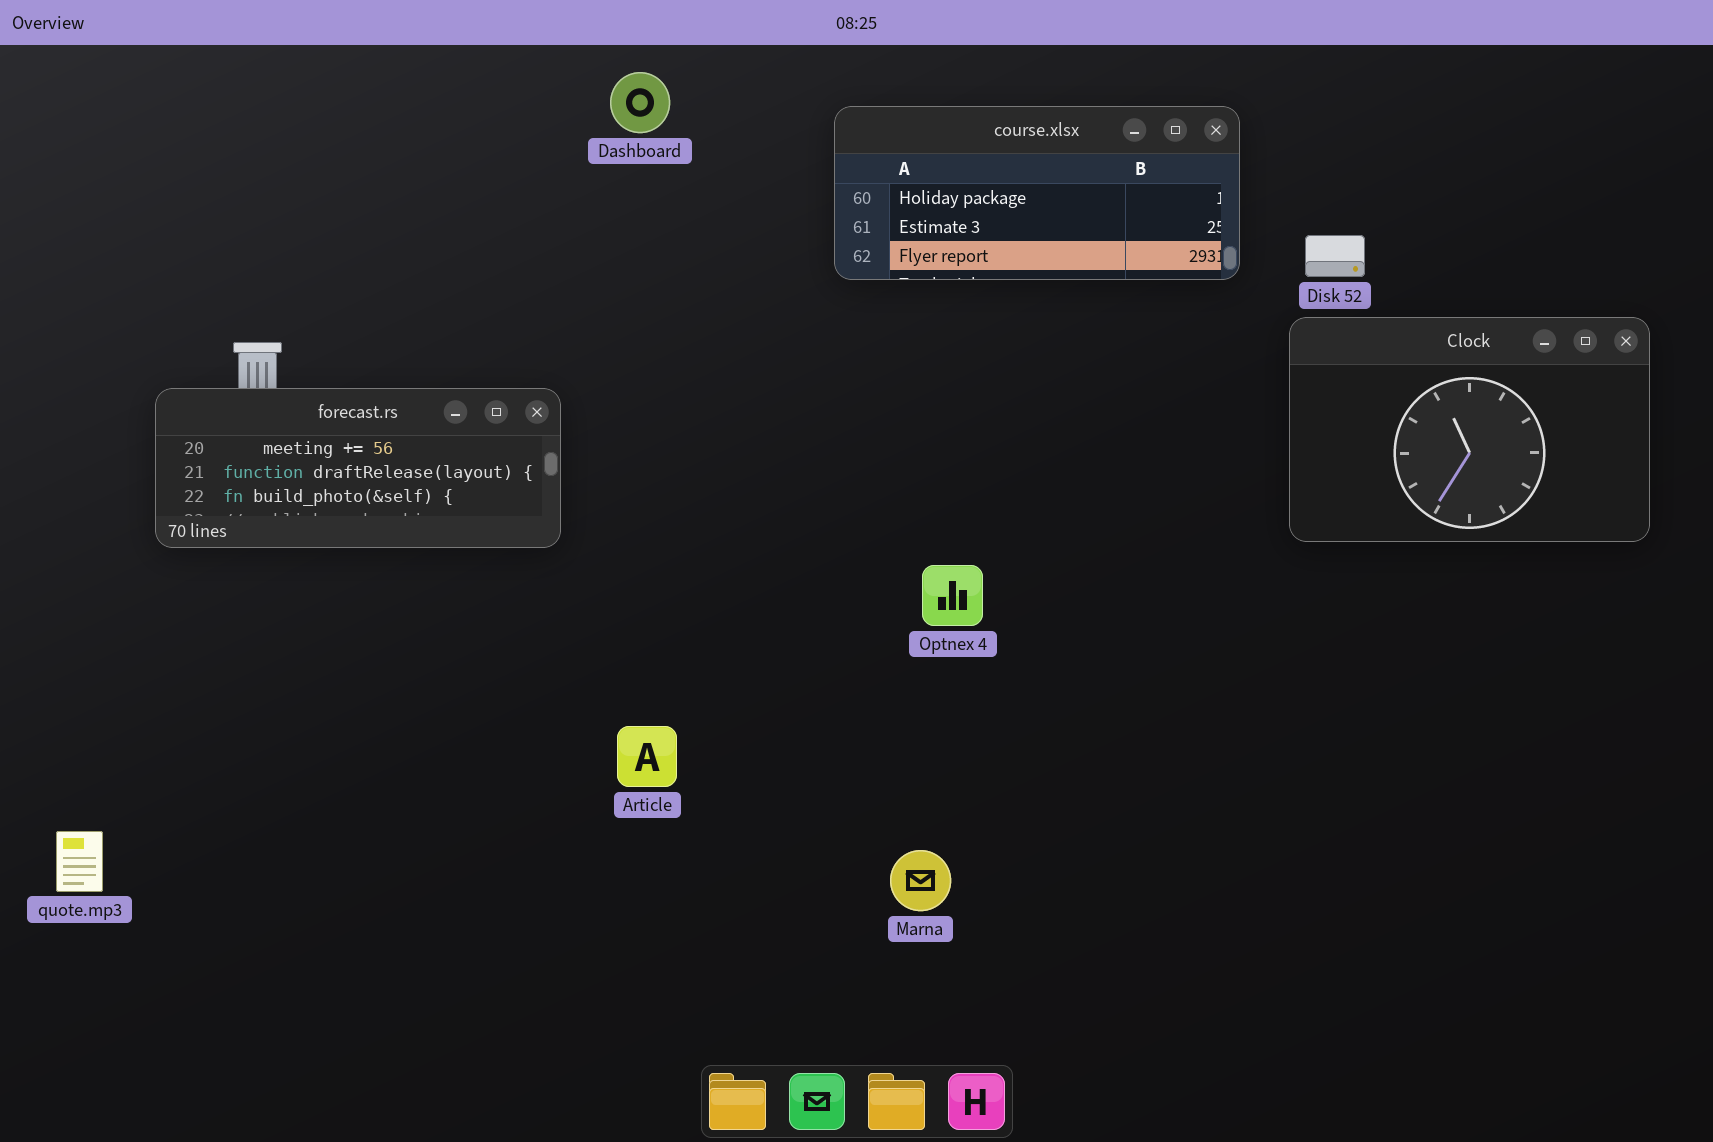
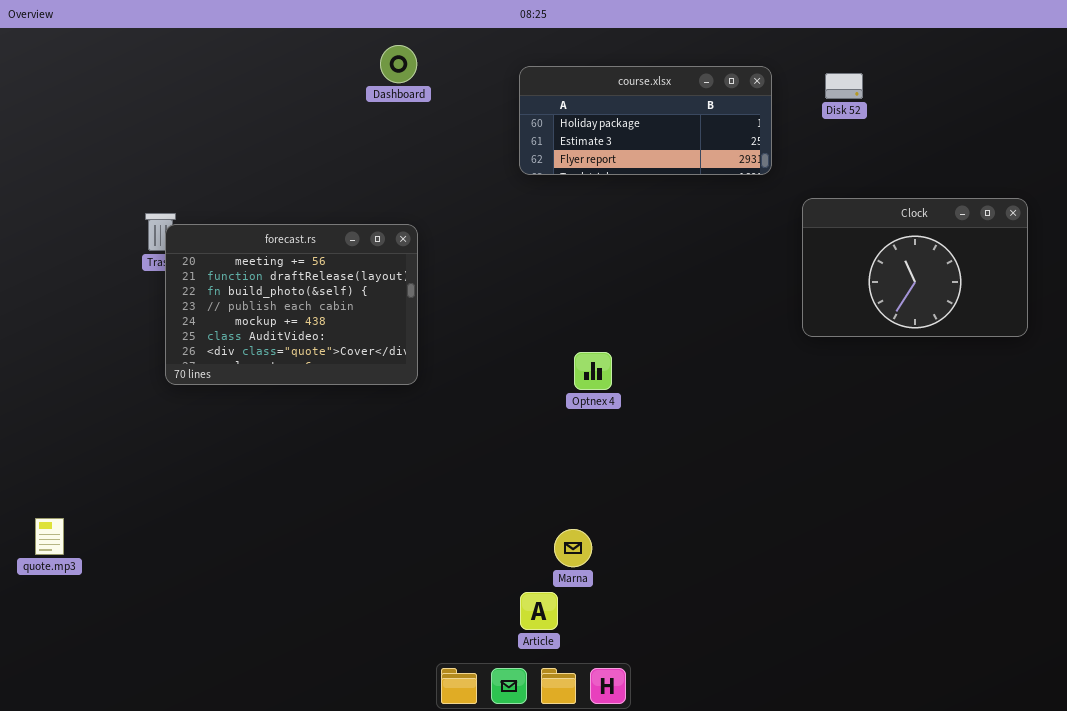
Disk 52: [1305,235,1365,277] -> [825,73,863,99], moved
forecast.rs: [155,388,561,548] -> [165,224,418,385], moved, resized
Article: [617,726,677,787] -> [520,592,558,630], moved

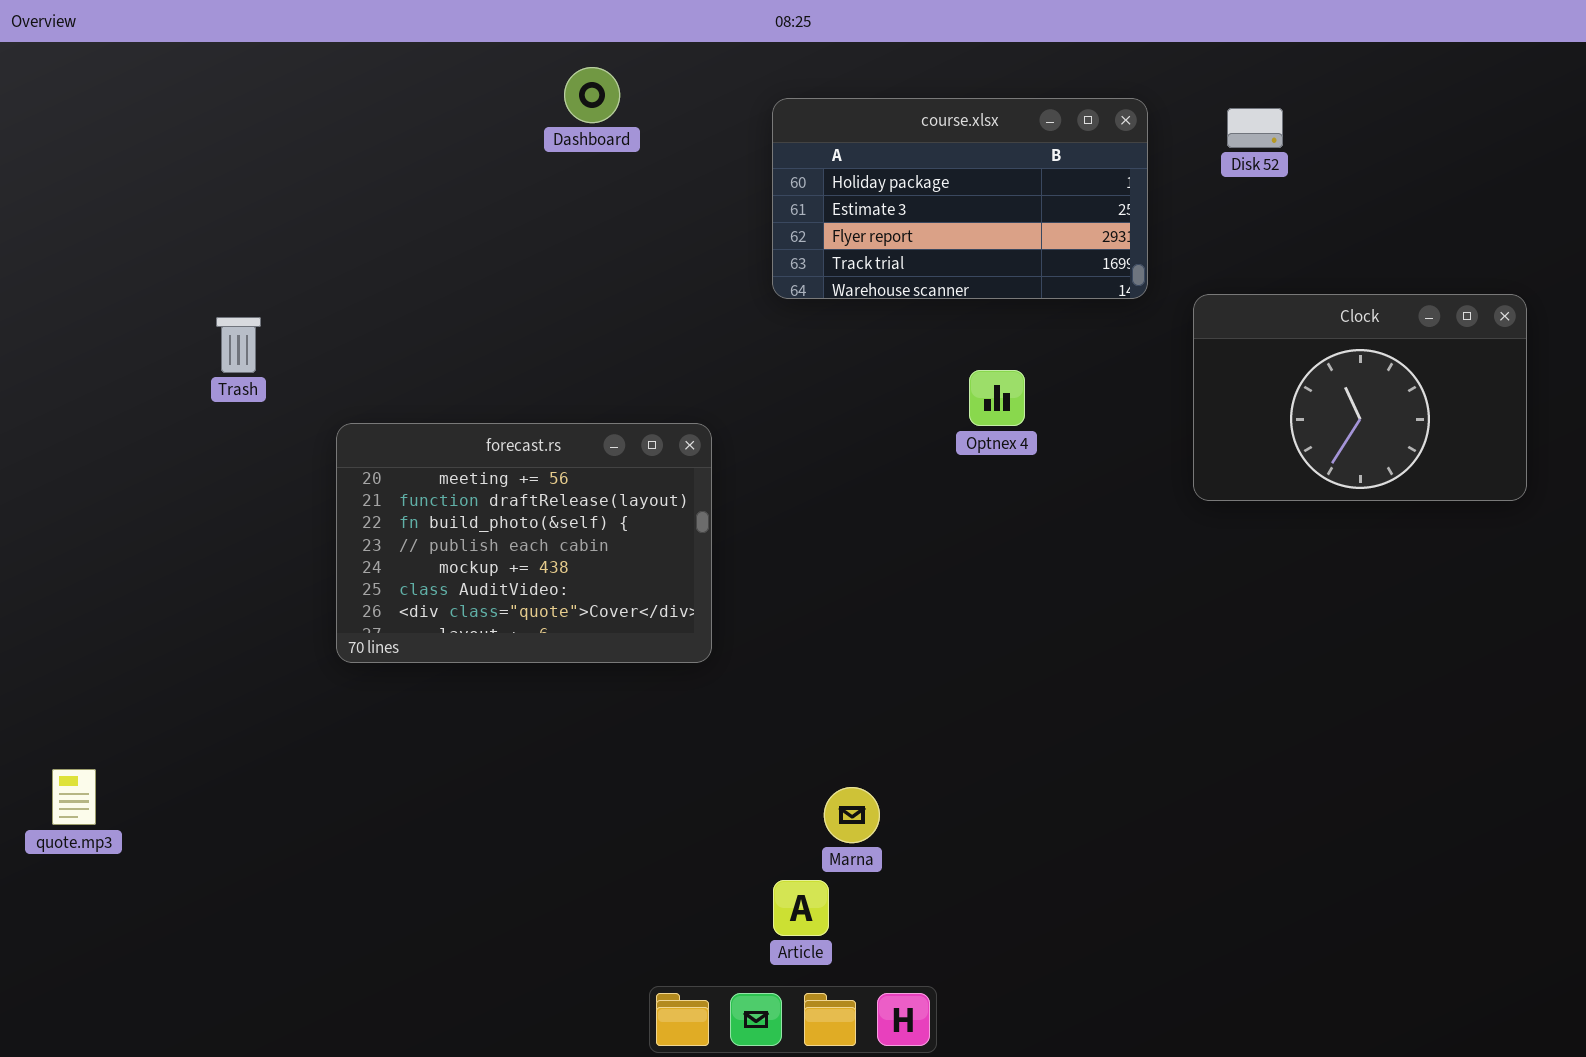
course.xlsx: [519,66,772,175] -> [772,98,1148,299], resized
forecast.rs: [165,224,418,385] -> [336,423,712,663], moved
Optnex 4: [574,352,612,390] -> [969,370,1025,426], moved

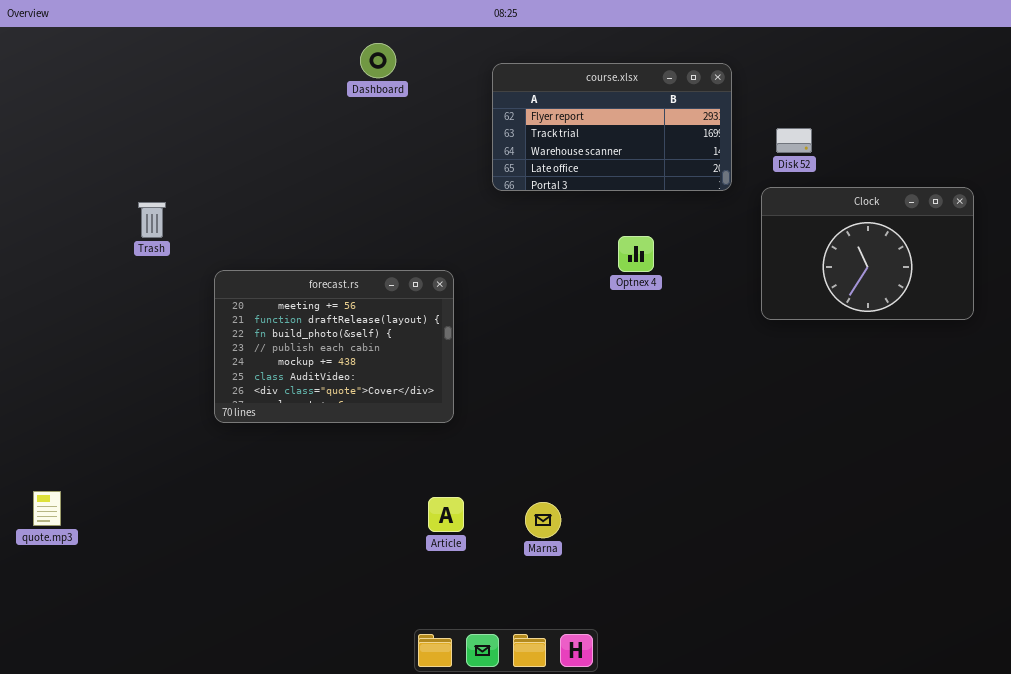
course.xlsx: [772,98,1148,299] -> [492,63,732,191], scrolled down 2 rows
Disk 52: [1227,108,1283,148] -> [776,128,812,153], moved
Article: [773,880,829,936] -> [428,497,464,532], moved

